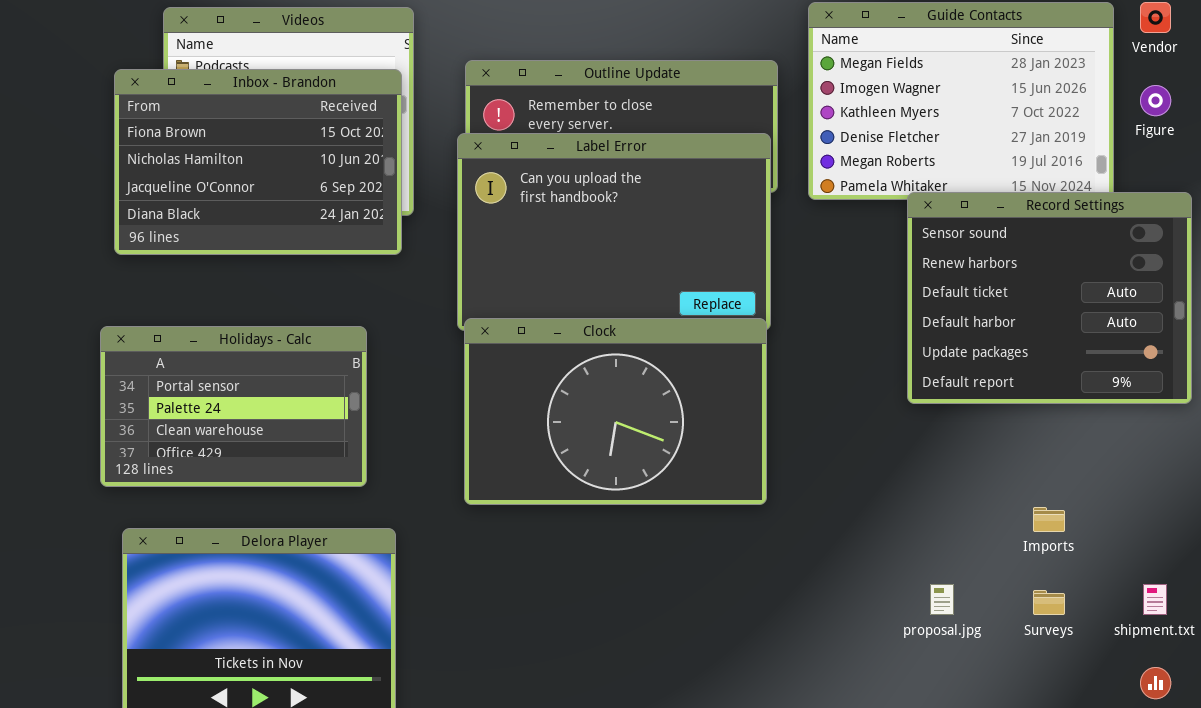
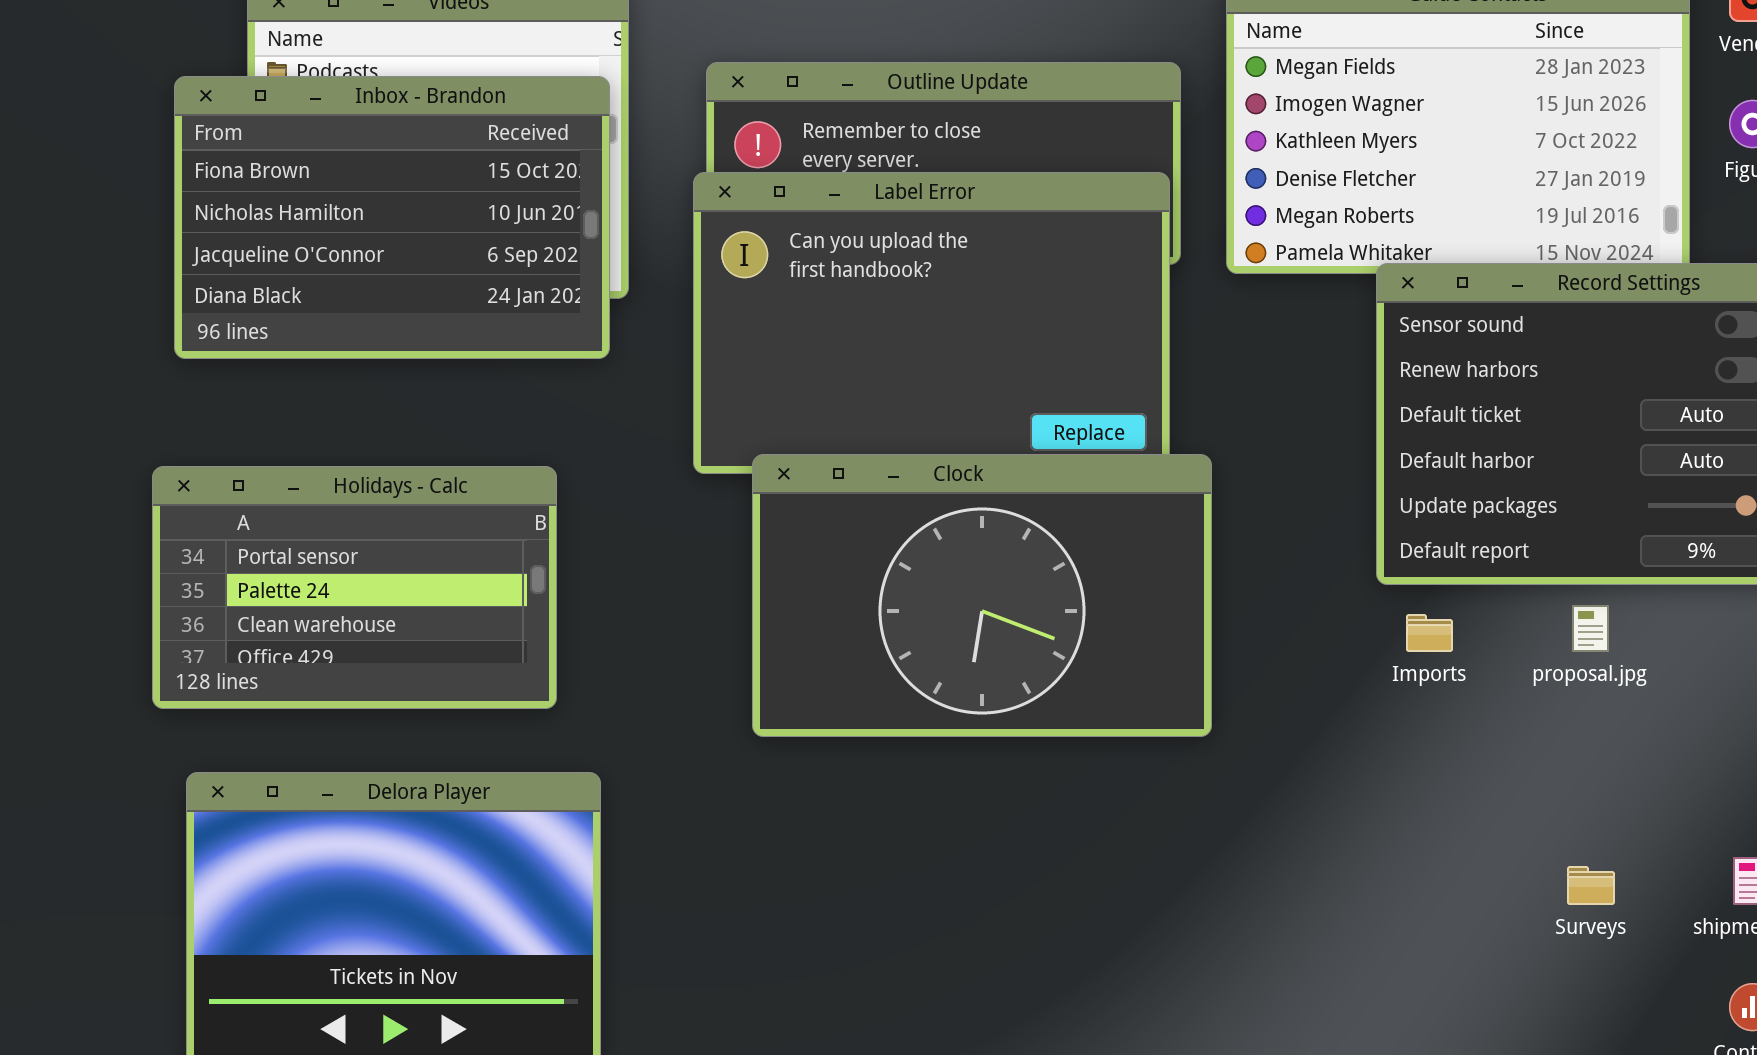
Clock: [464,318,767,505] -> [752,454,1212,737], moved
Imports: [1033,507,1065,532] -> [1406,614,1453,652], moved
proposal.jpg: [930,584,954,615] -> [1572,605,1609,652], moved

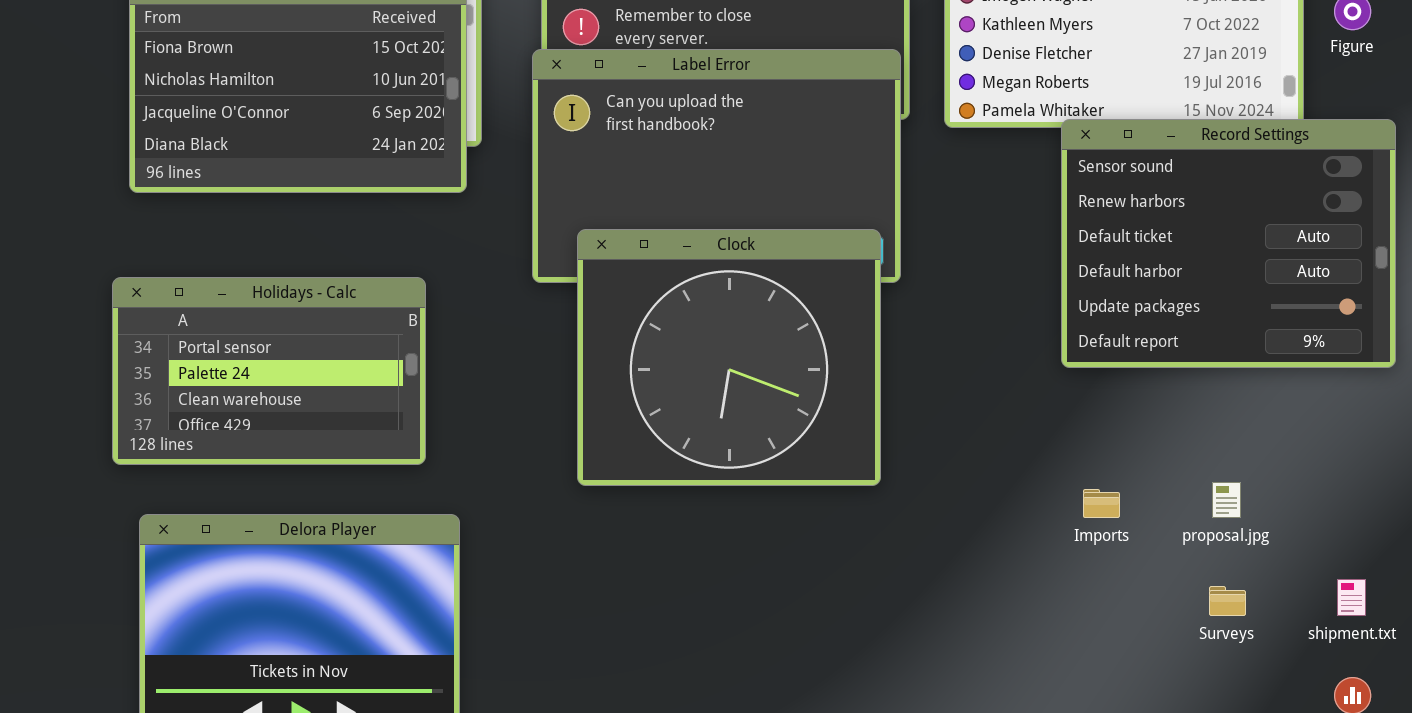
Clock: [752,454,1212,737] -> [577,229,881,486], resized
proposal.jpg: [1572,605,1609,652] -> [1212,482,1241,518], moved
Imports: [1406,614,1453,652] -> [1083,489,1120,518], moved

